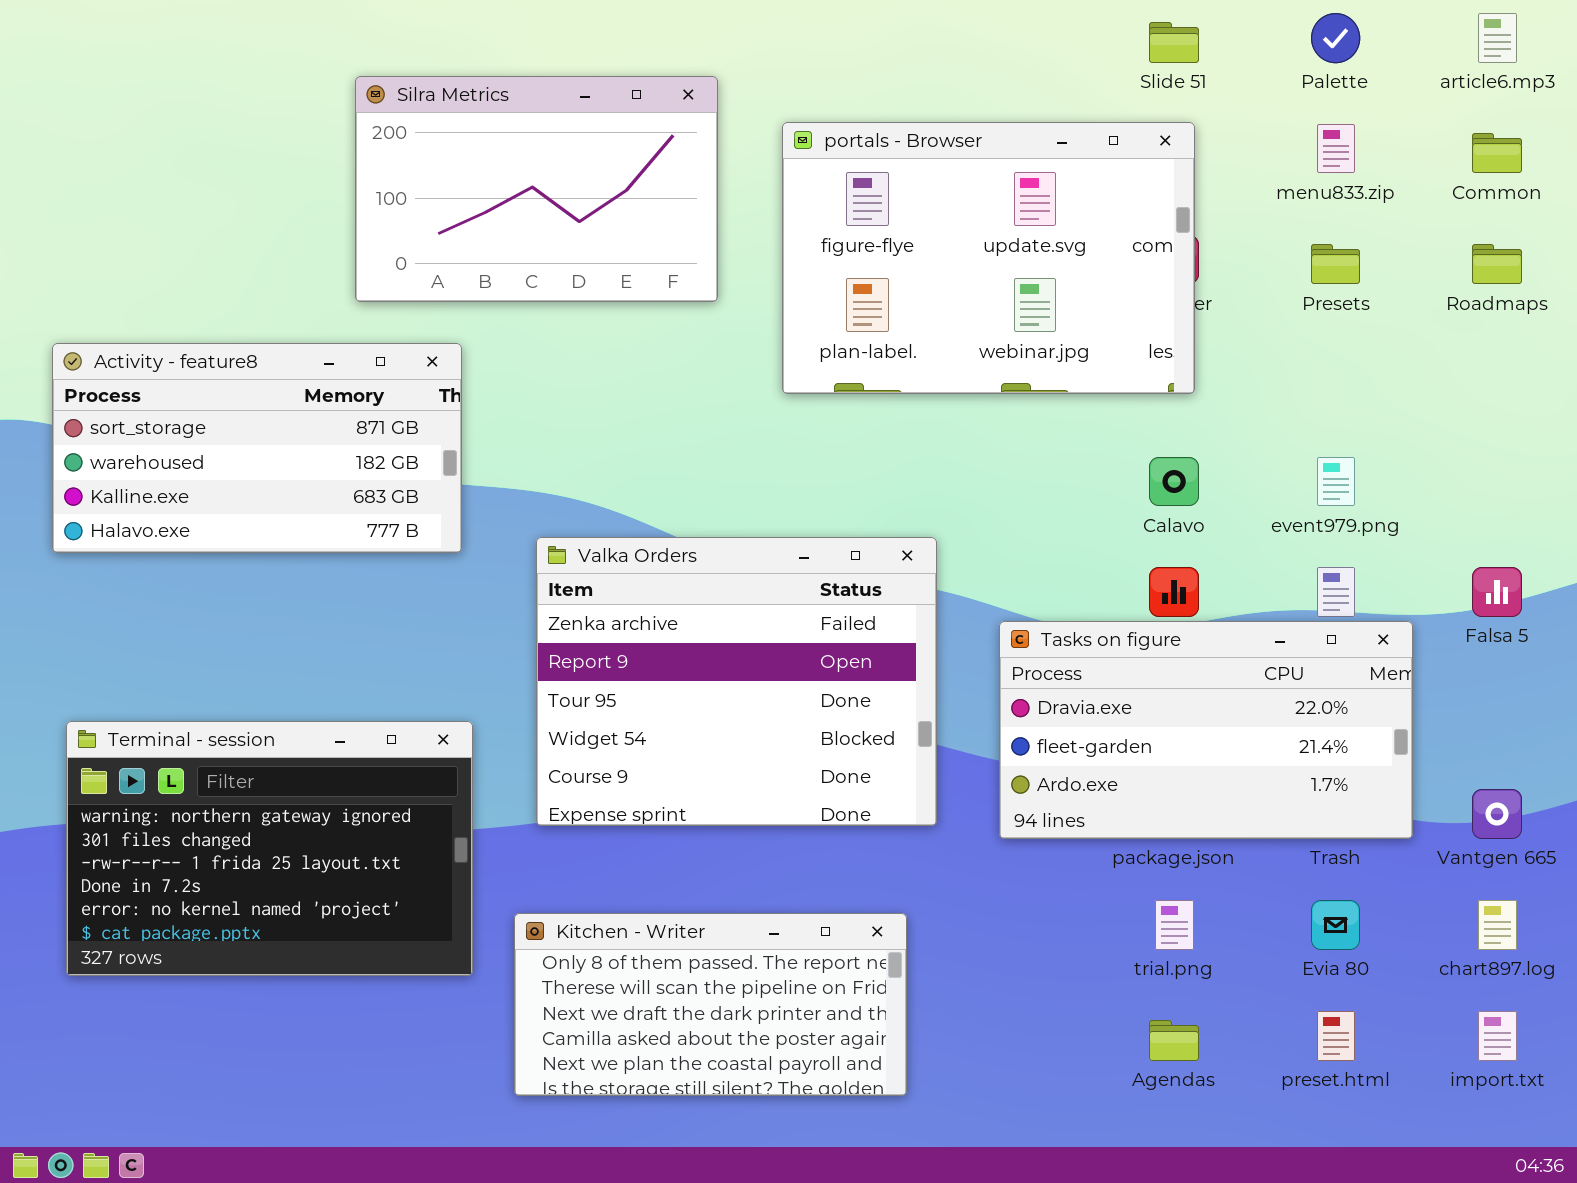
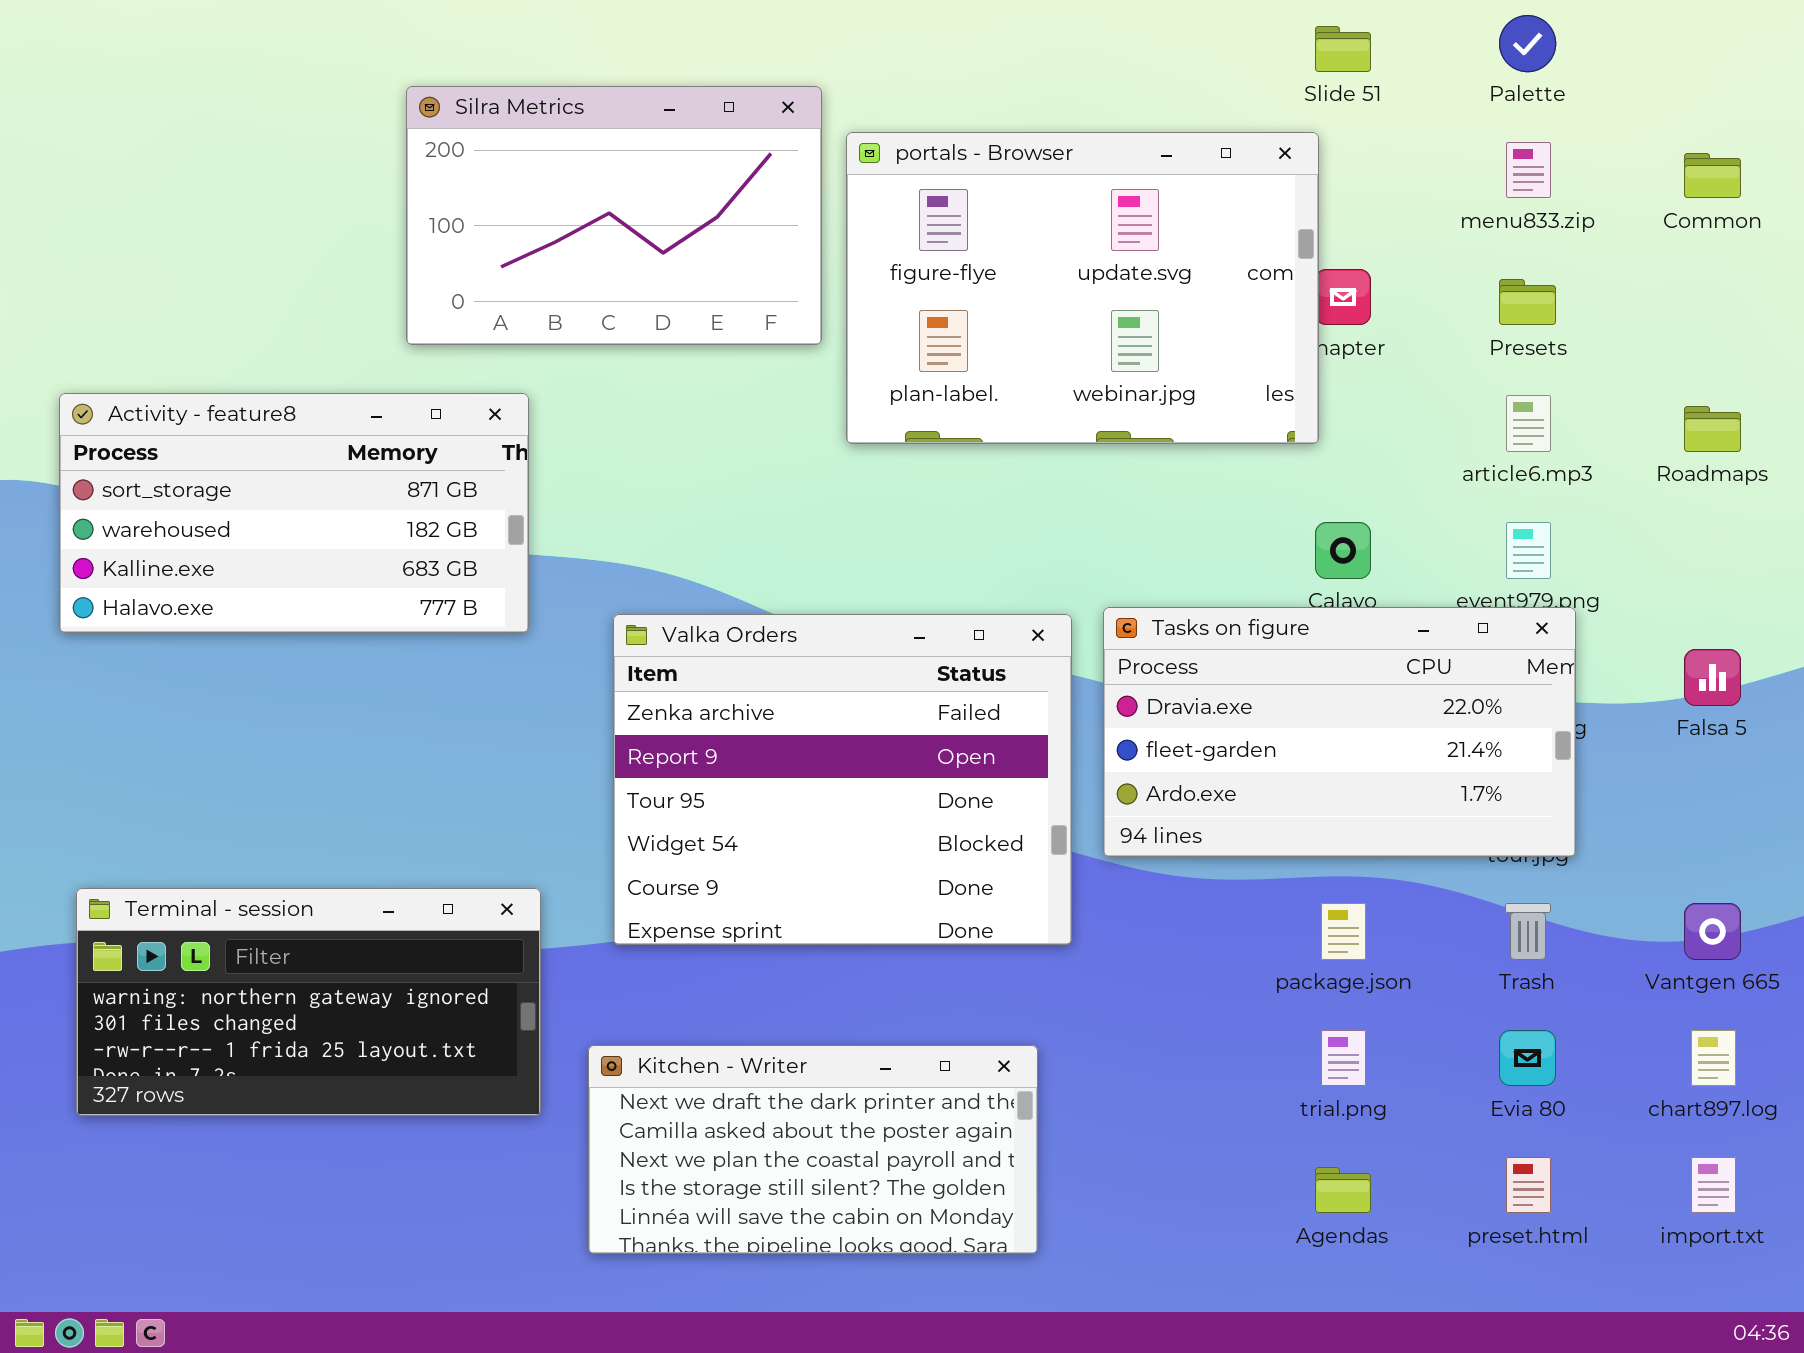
article6.mp3: [1478,13,1517,63] -> [1506,395,1551,452], moved
portals - Browser: [782,122,1195,394] -> [846,132,1319,444], moved
Roadmaps: [1472,244,1522,284] -> [1684,406,1741,452], moved
Tasks on figure: [999,621,1413,839] -> [1103,607,1576,857], moved
Terminal - session: [66,721,473,976] -> [76,888,541,1116], resized
Kitchen - Writer: [514,913,907,1096] -> [588,1045,1038,1254], scrolled down 2 rows

